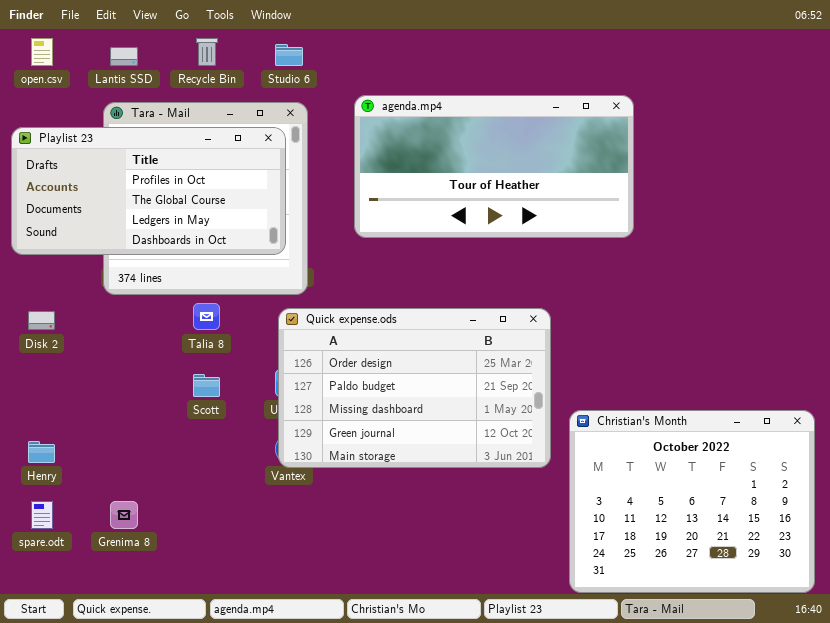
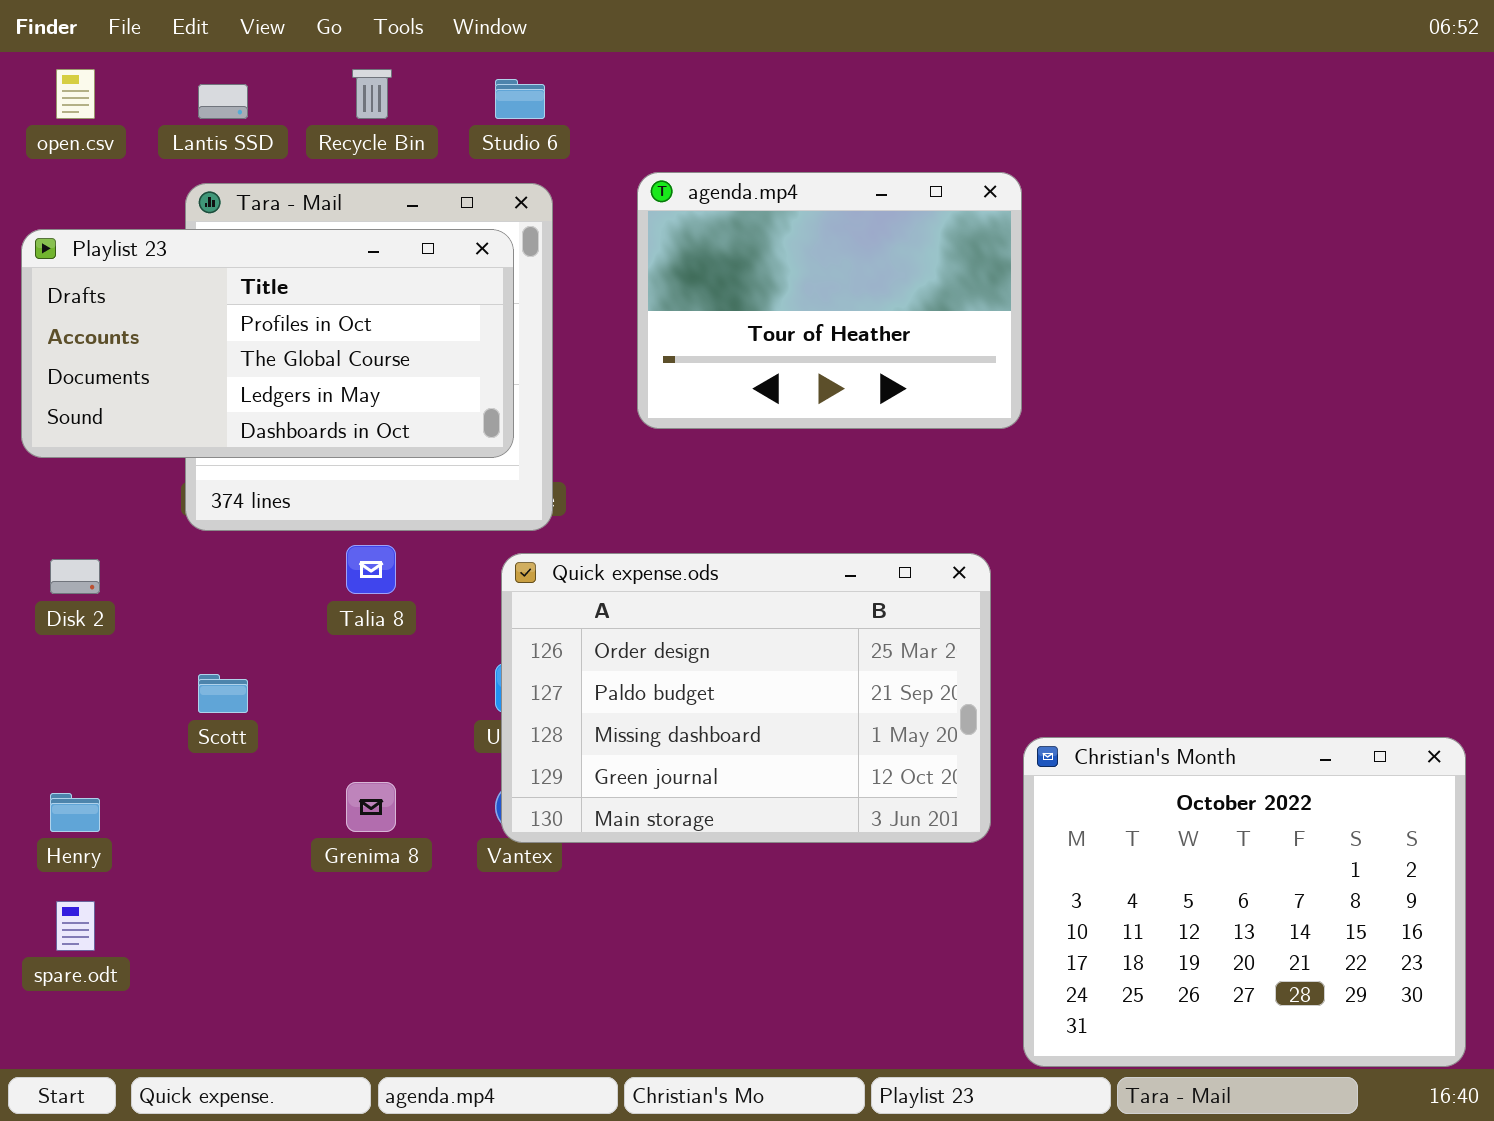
agenda.mp4: [354,95,634,238] -> [637,172,1022,429], resized
Scott: [193,374,220,397] -> [198,674,248,713], moved
Grenima 8: [110,501,138,529] -> [346,782,396,832], moved

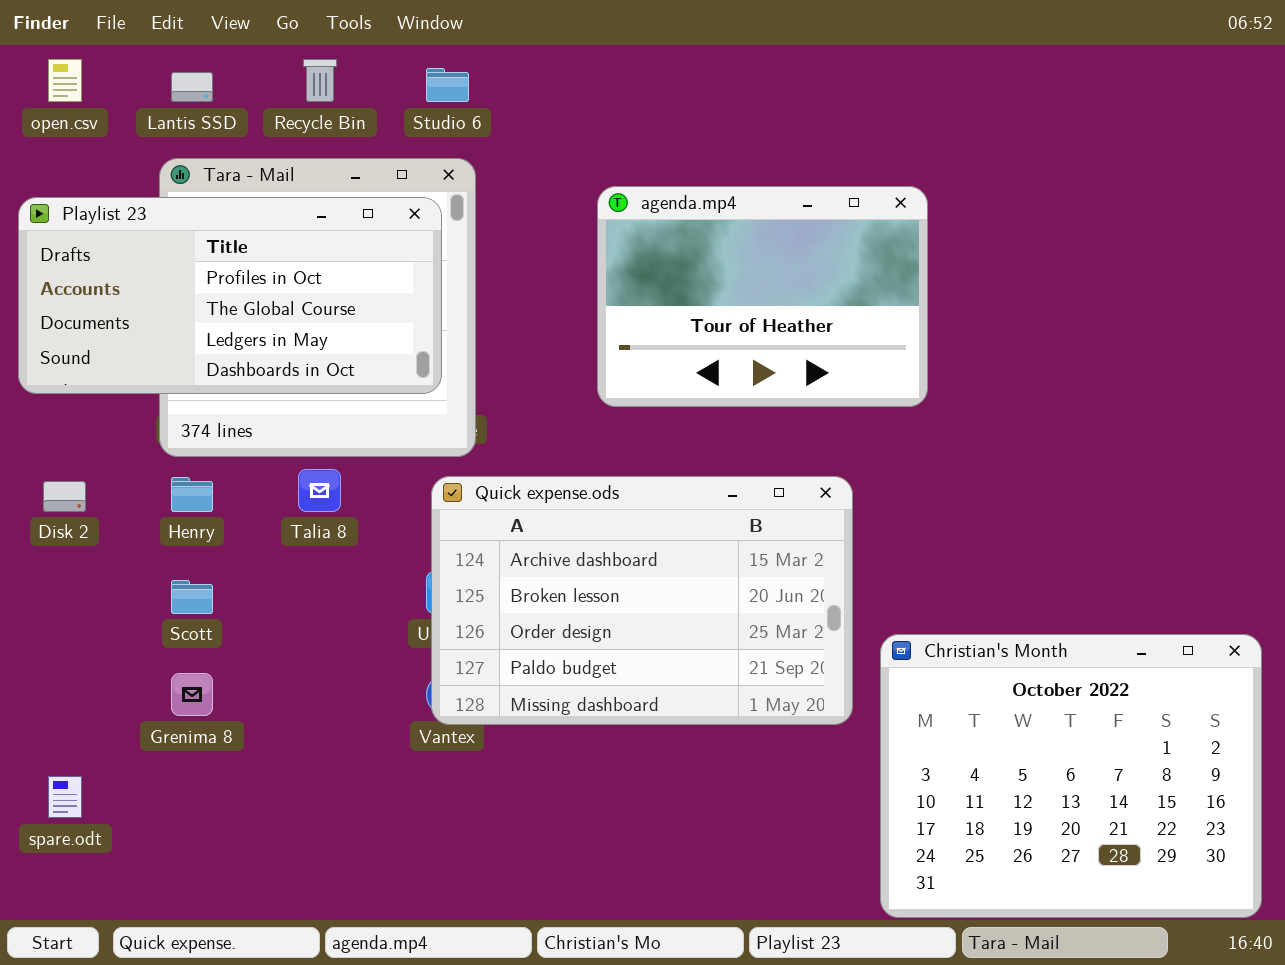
agenda.mp4: [637,172,1022,429] -> [597,186,928,407], moved
Quick expense.ods: [501,553,991,843] -> [431,476,853,725], scrolled up 2 rows
Grenima 8: [346,782,396,832] -> [171,673,213,716], moved
Henry: [50,793,100,832] -> [171,477,213,512], moved

